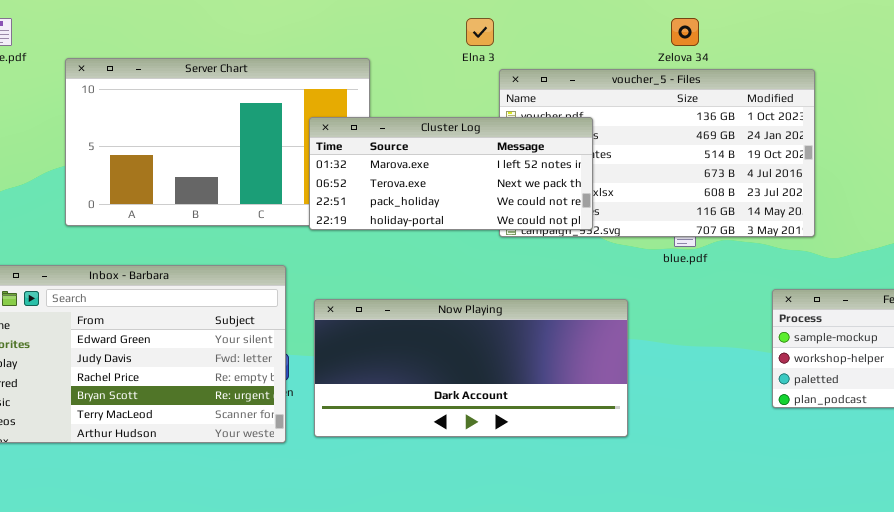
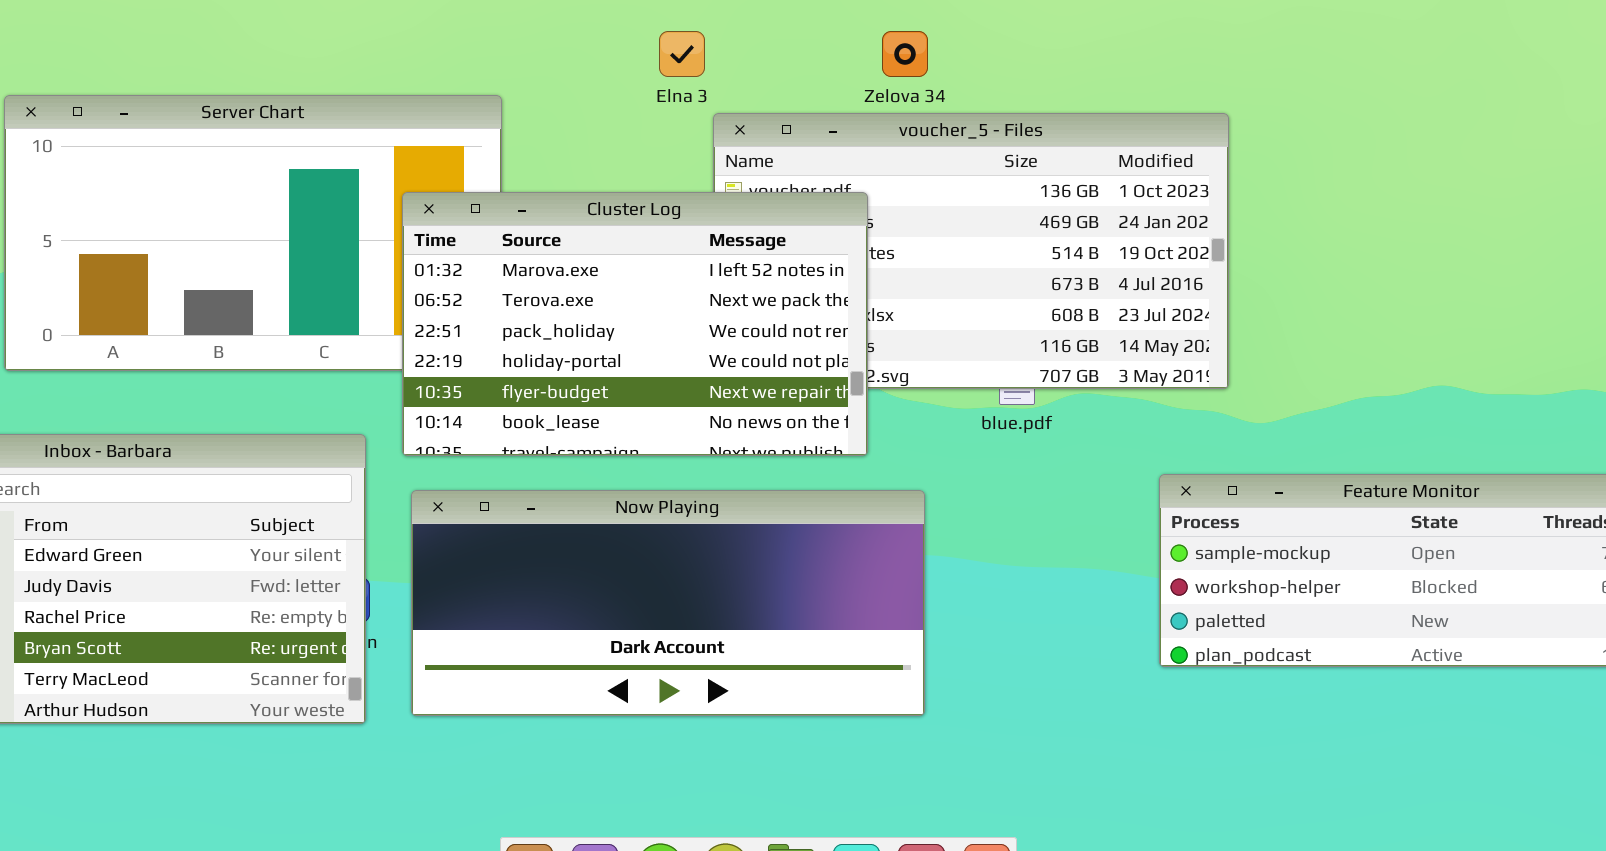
Zelova 34: [671,18,699,46] -> [882,31,928,77], moved
Cluster Log: [309,117,593,230] -> [402,192,868,456], resized

